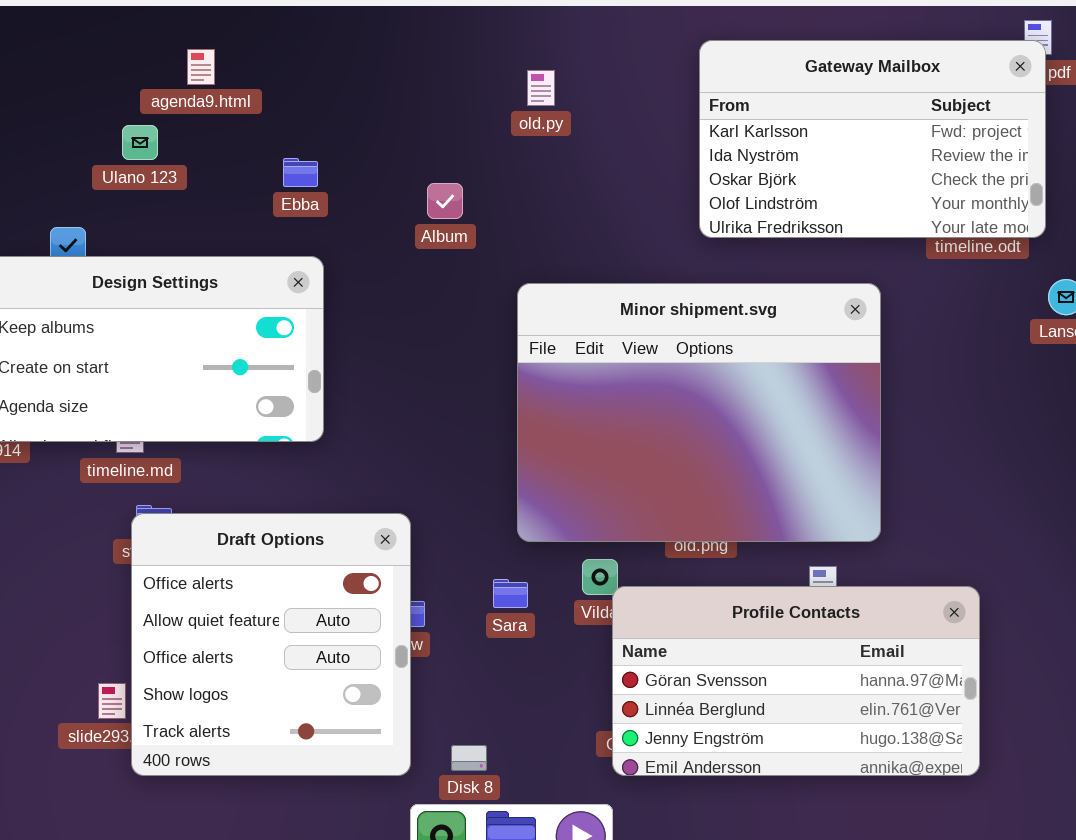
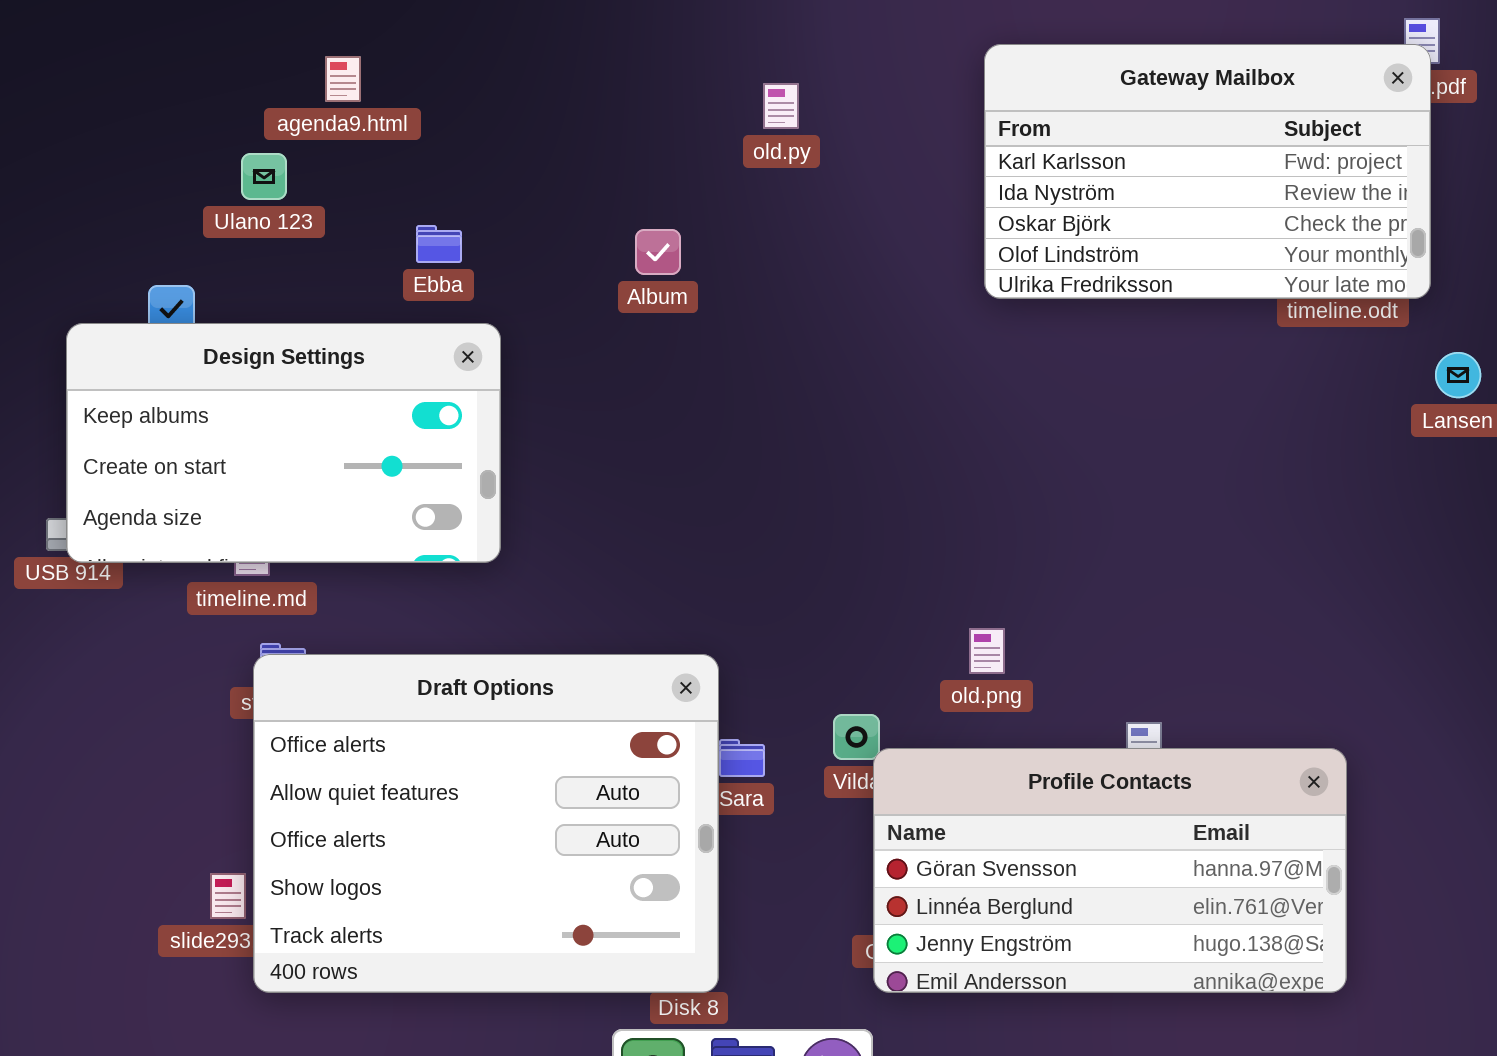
Ebba: [283,158,318,187] -> [416,225,462,263], moved
Minor shipment.svg: [517,283,881,542] -> none, closed
Draft Options: [131,513,411,776] -> [253,654,719,993], resized

